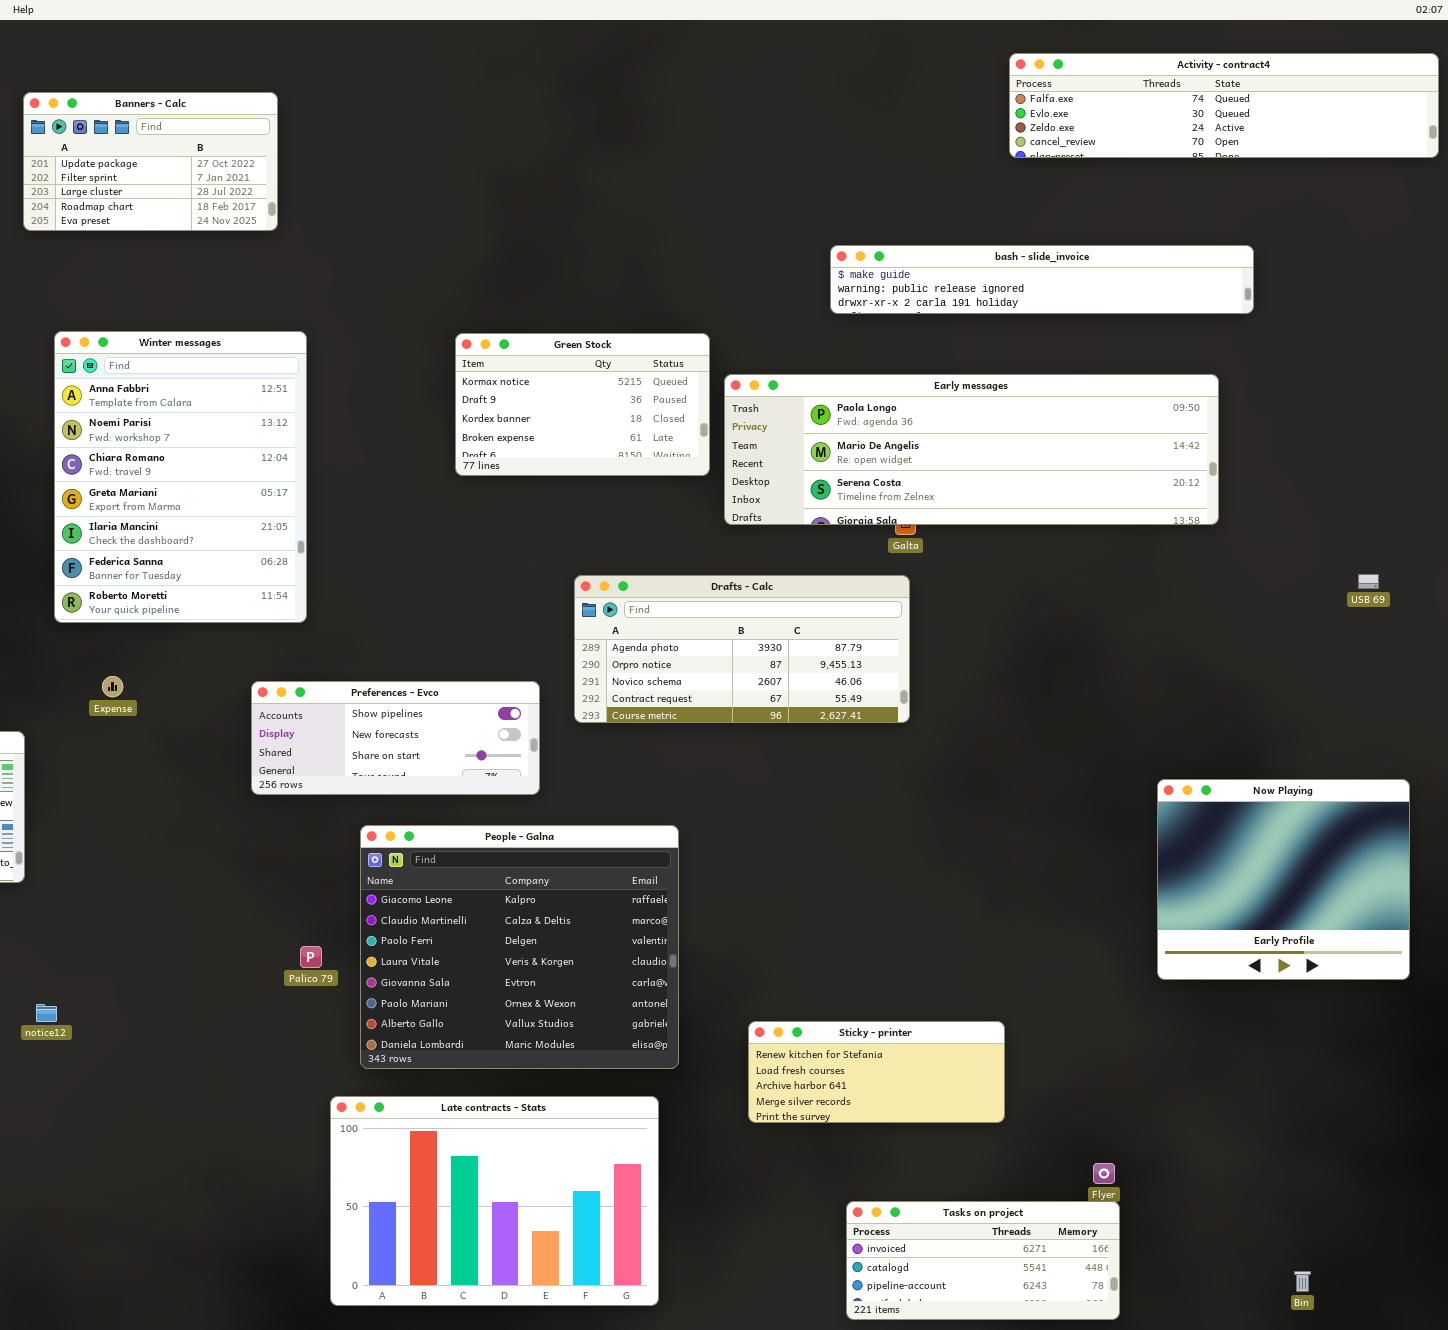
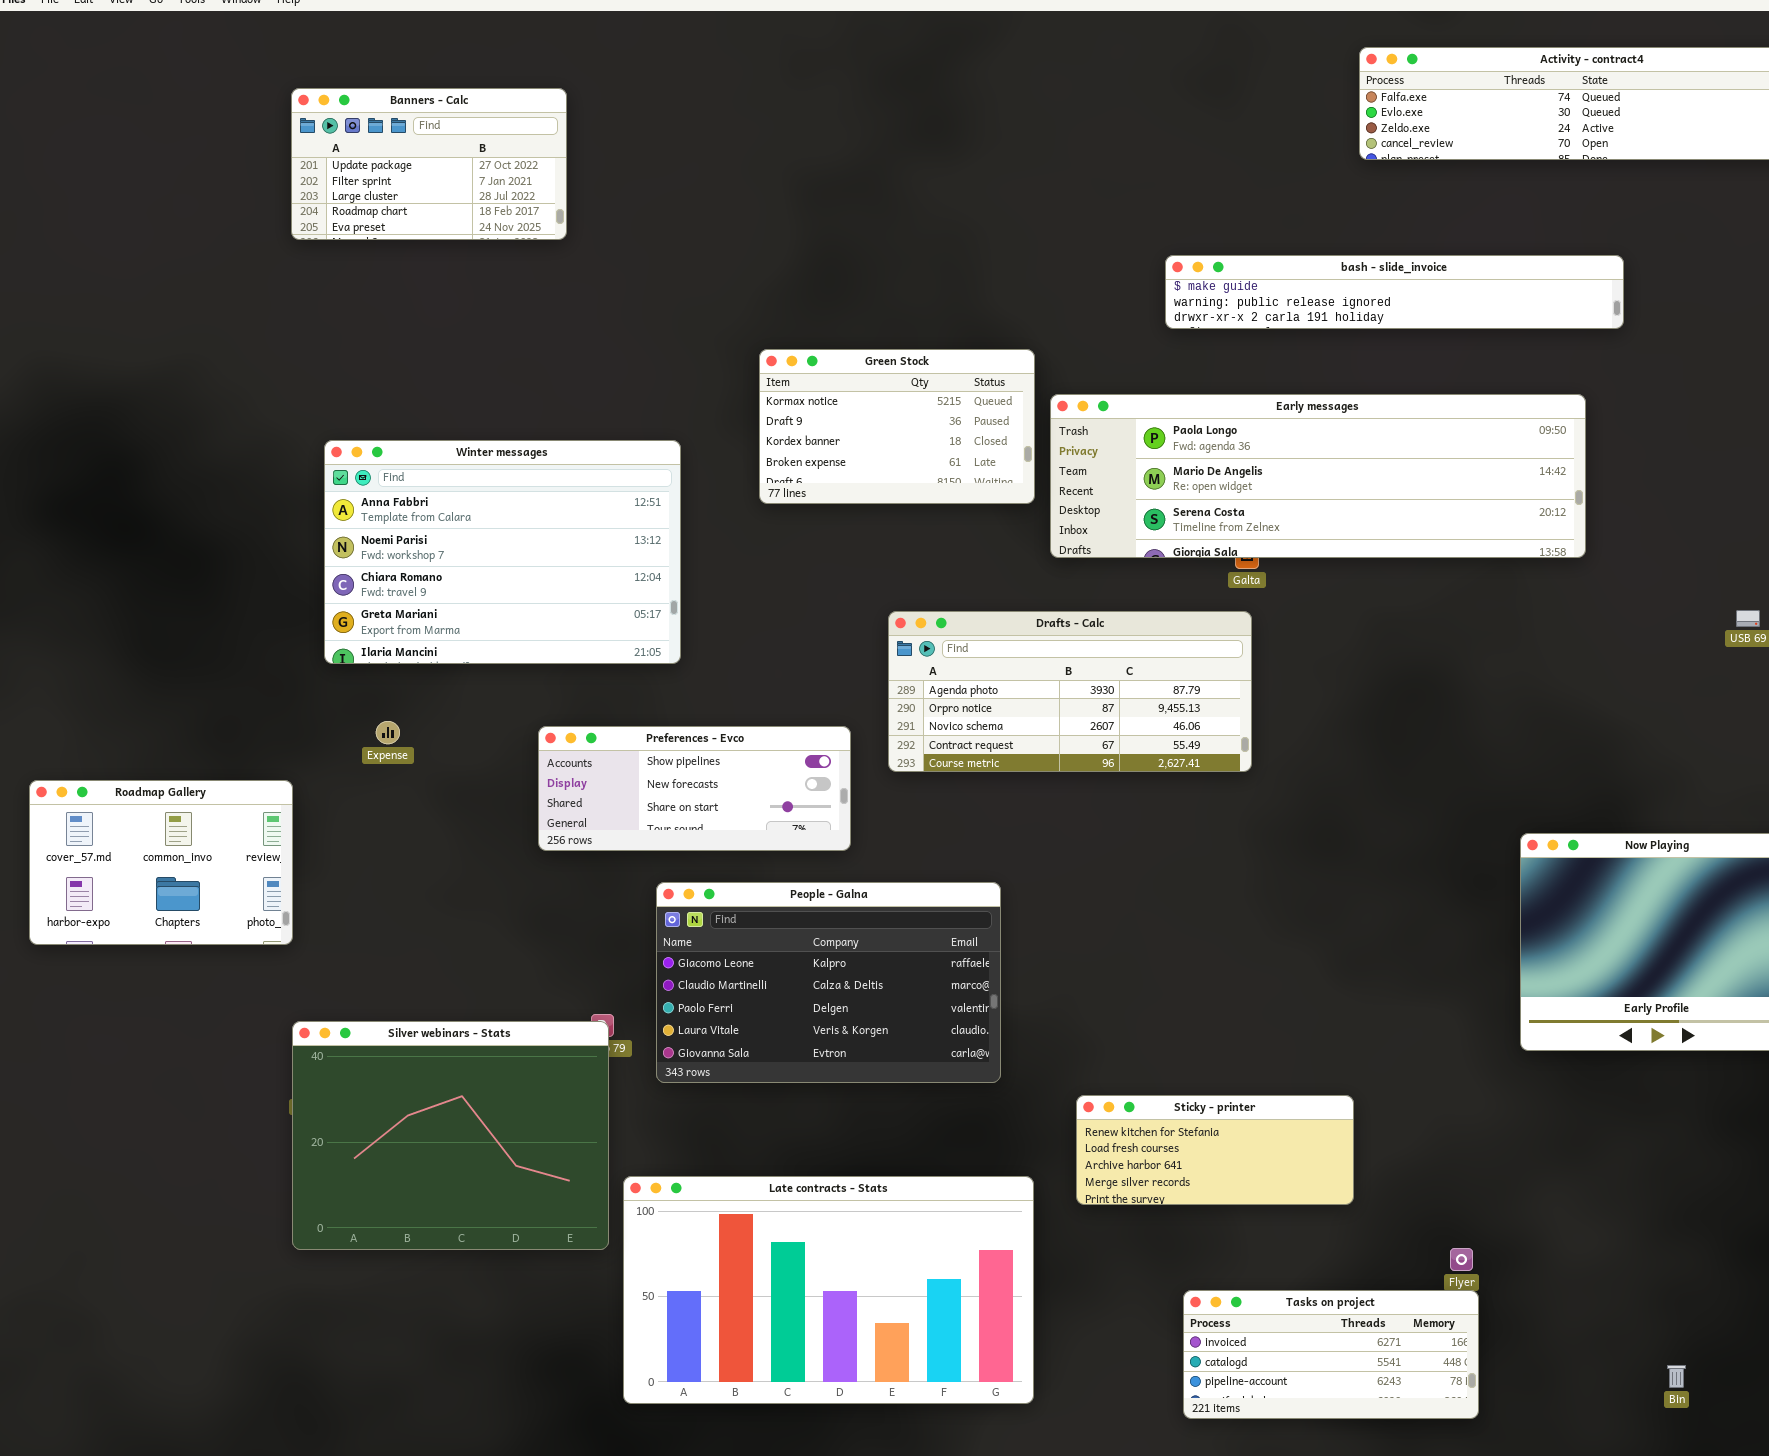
Winter messages: [54,331,307,623] -> [324,440,681,664], resized
People - Galna: [360,825,679,1069] -> [656,882,1001,1083], resized
Silver webinars - Stats: none -> [292,1021,609,1250], opened
Late contracts - Stats: [330,1096,659,1306] -> [623,1176,1034,1404], resized

